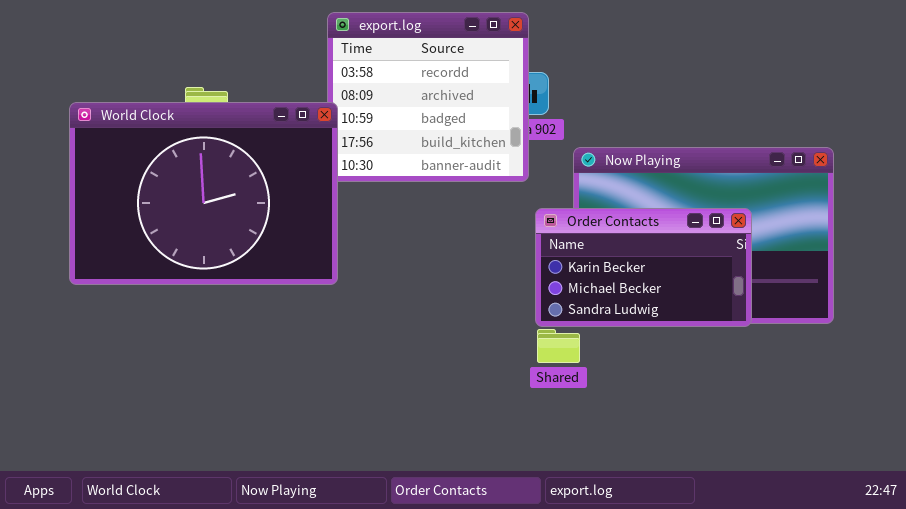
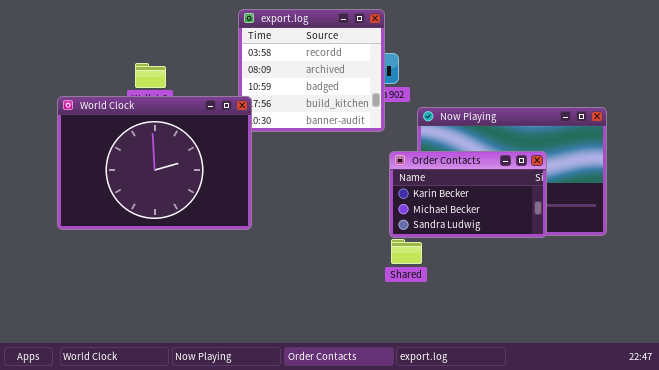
World Clock: [69,102,338,285] -> [57,96,252,230], moved

